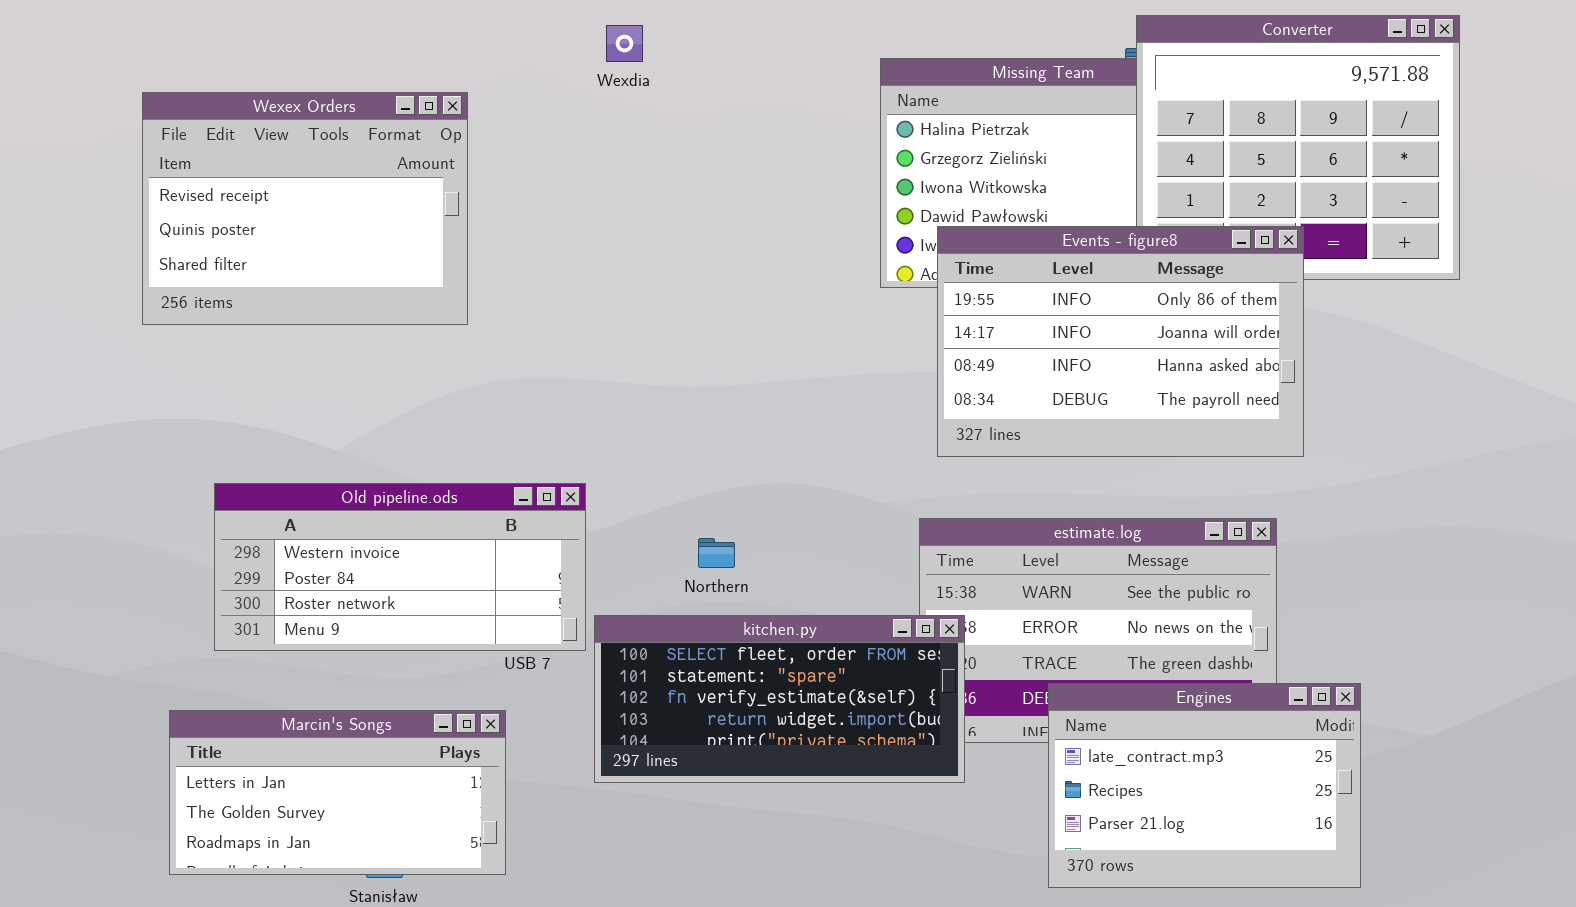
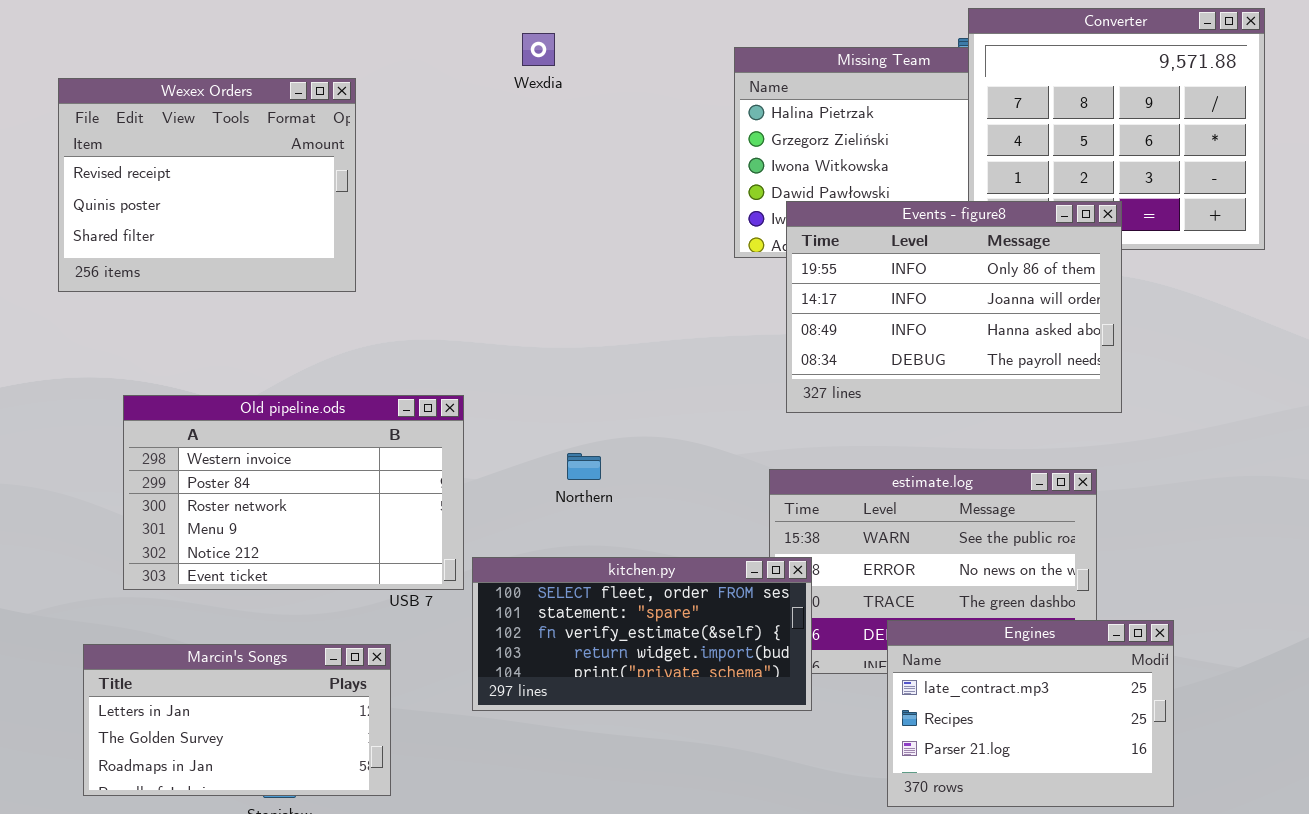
Wexdia: [606,25,643,62] -> [522,33,555,66], moved
Old pipeline.ods: [214,483,586,651] -> [123,395,464,590], resized
Northern: [698,538,735,568] -> [567,453,601,480], moved

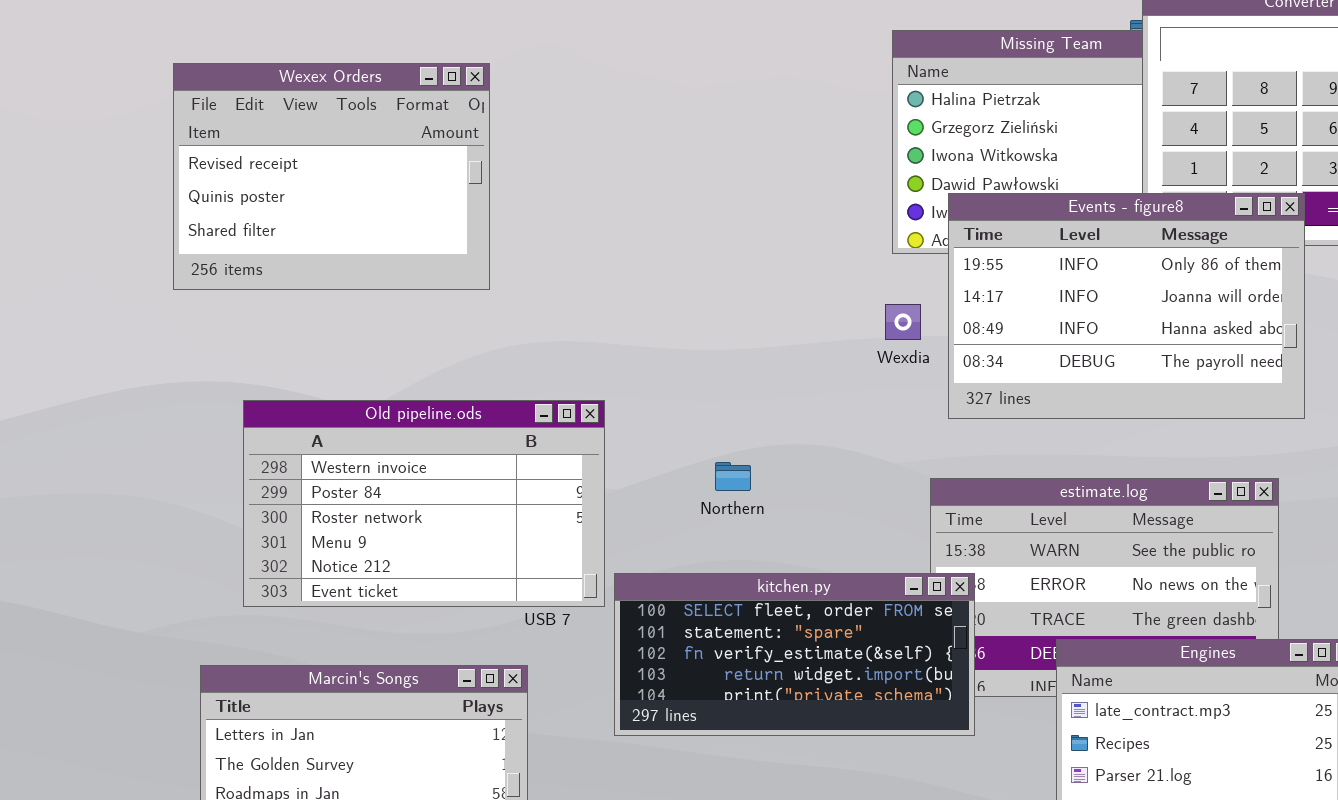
Wexdia: [522,33,555,66] -> [885,304,921,340], moved

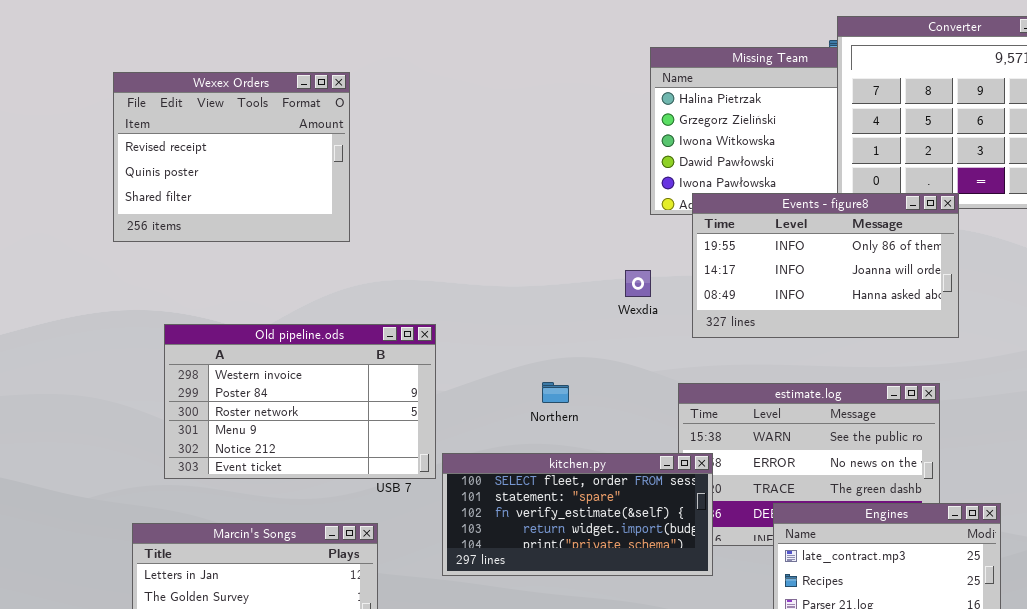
Events - figure8: [948,193,1305,419] -> [692,193,959,338], resized
Wexdia: [885,304,921,340] -> [625,270,651,297], moved
Northern: [715,462,751,491] -> [542,382,569,403], moved

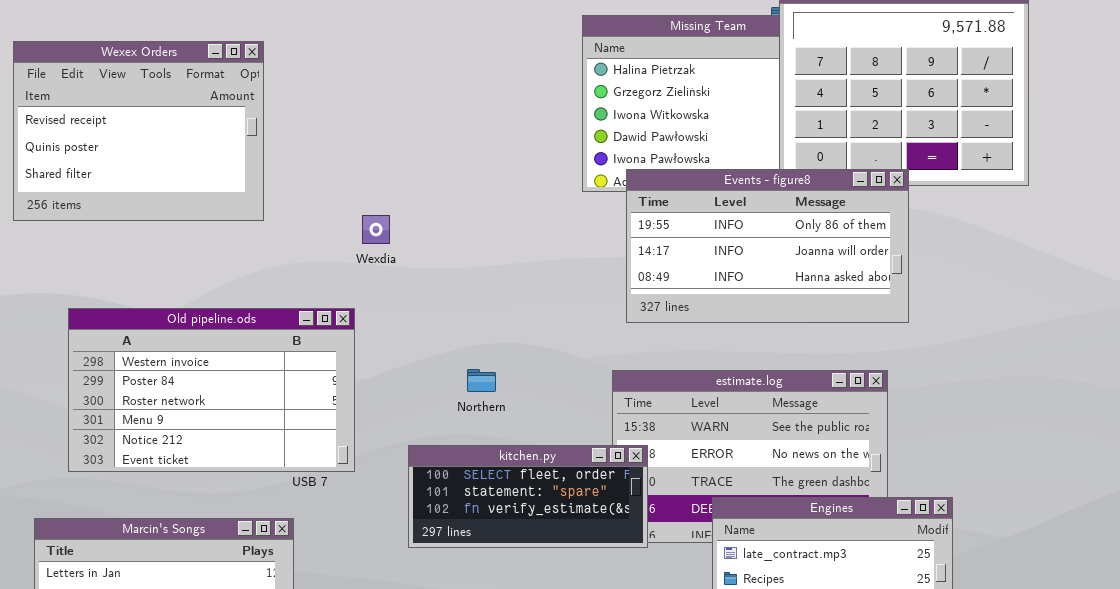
Wexdia: [625,270,651,297] -> [362,215,390,244], moved
kitchen.py: [442,453,713,576] -> [408,445,648,548], resized

